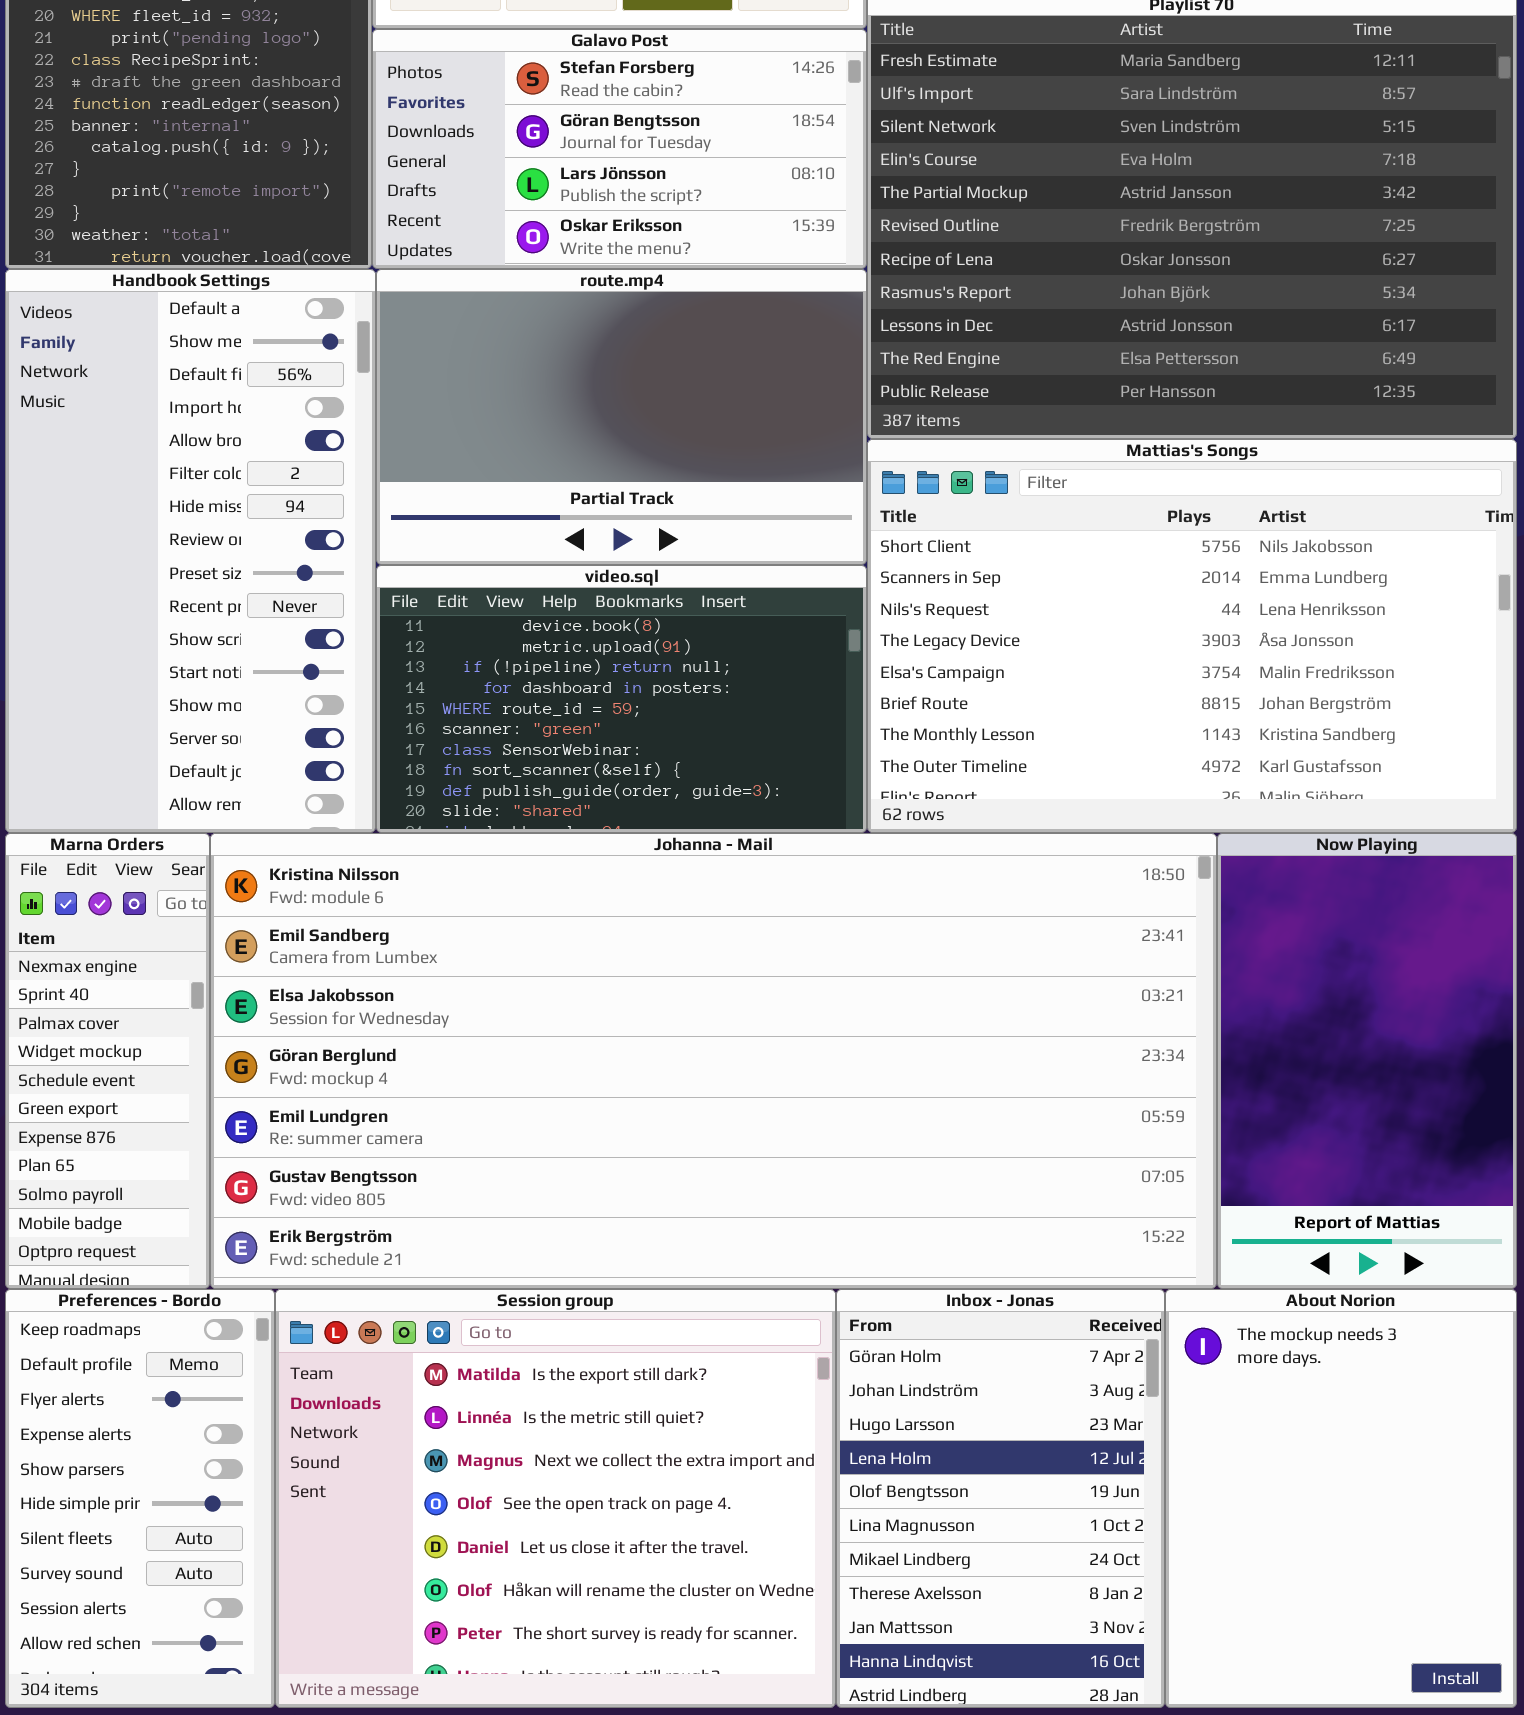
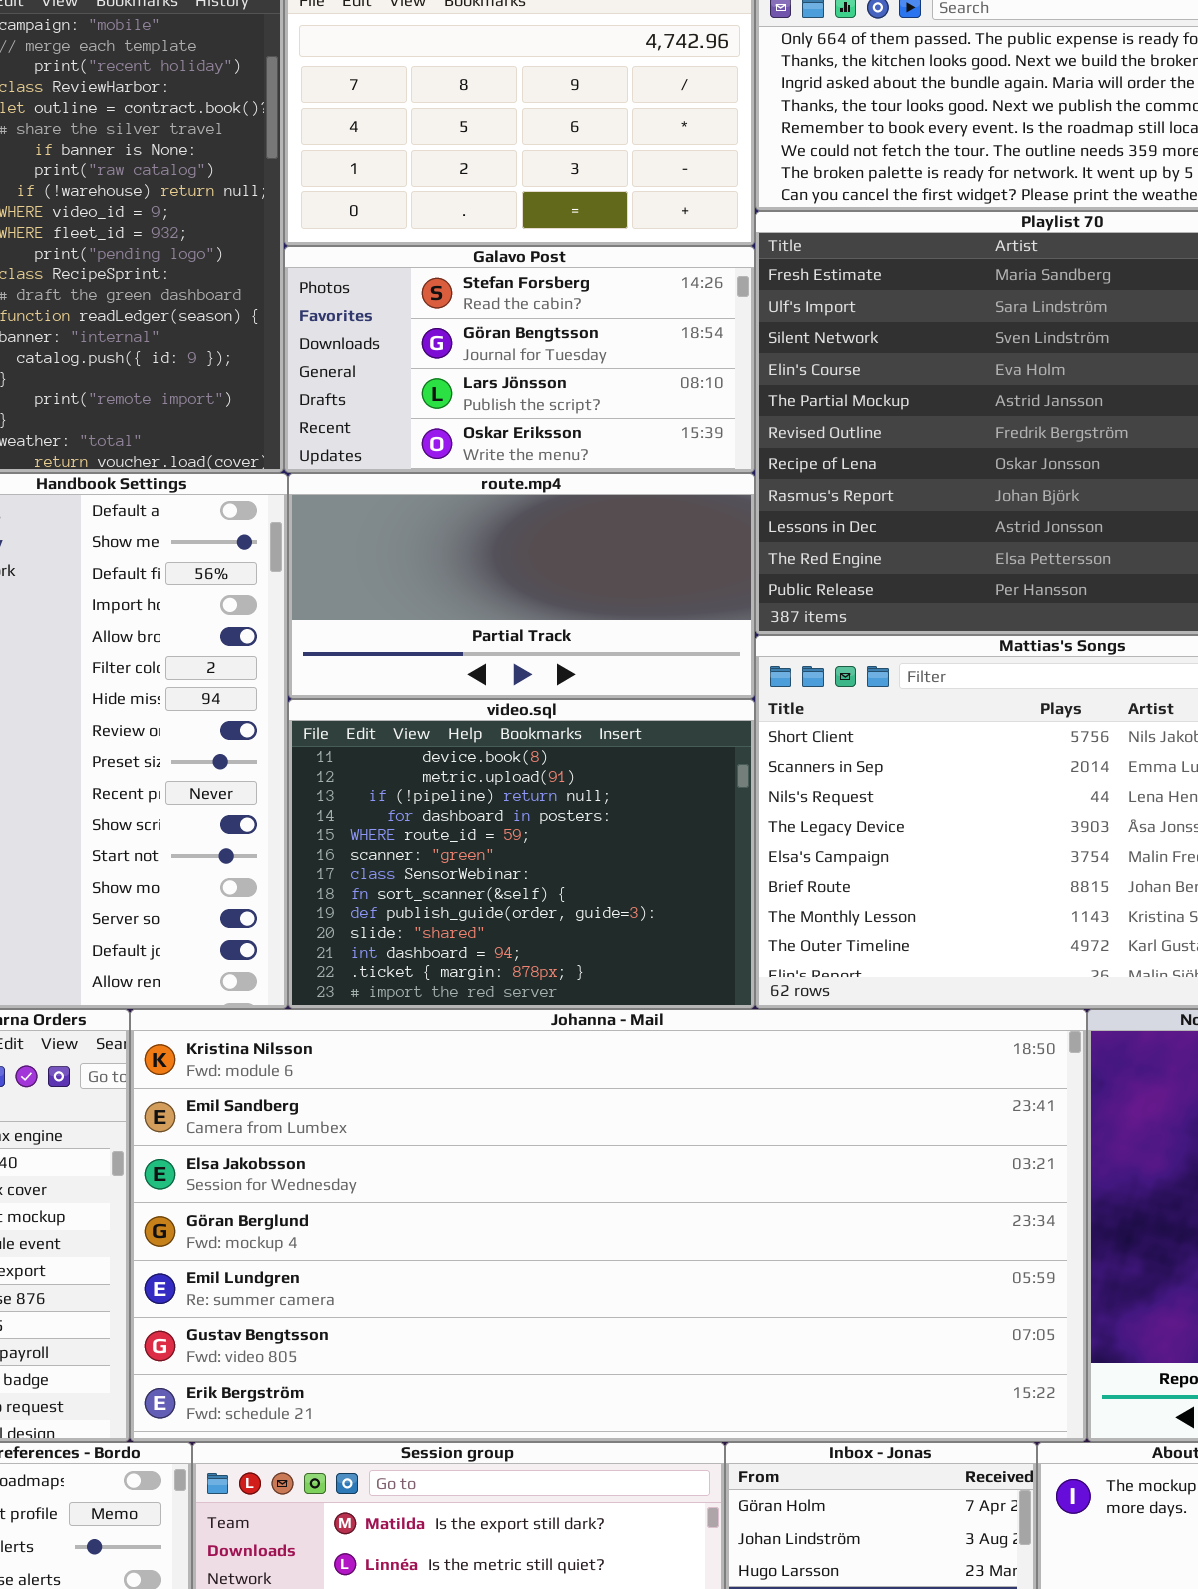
route.mp4: [376,269,867,565] -> [288,473,755,699], resized
video.sql: [376,565,867,833] -> [288,699,755,1009], resized

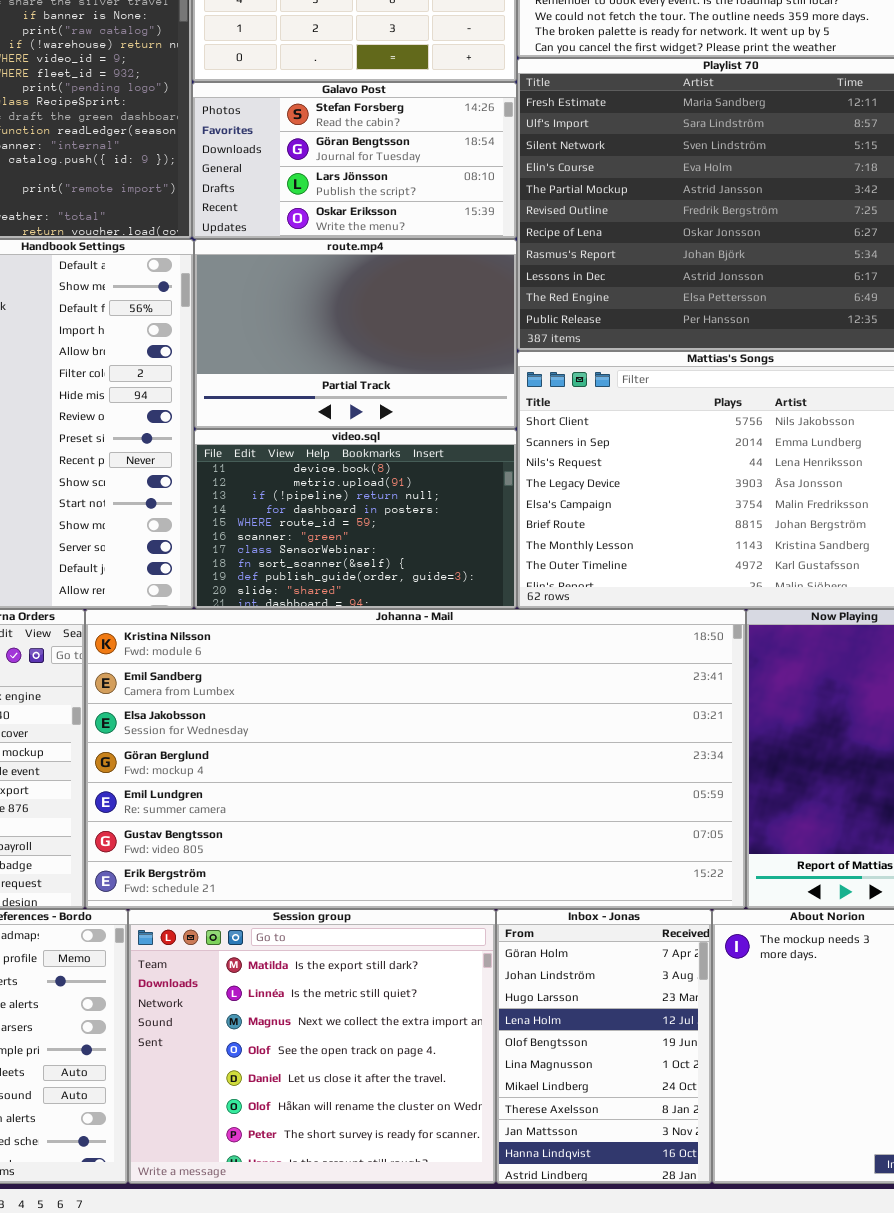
route.mp4: [288,473,755,699] -> [194,239,517,429], resized
video.sql: [288,699,755,1009] -> [194,429,517,609], resized

